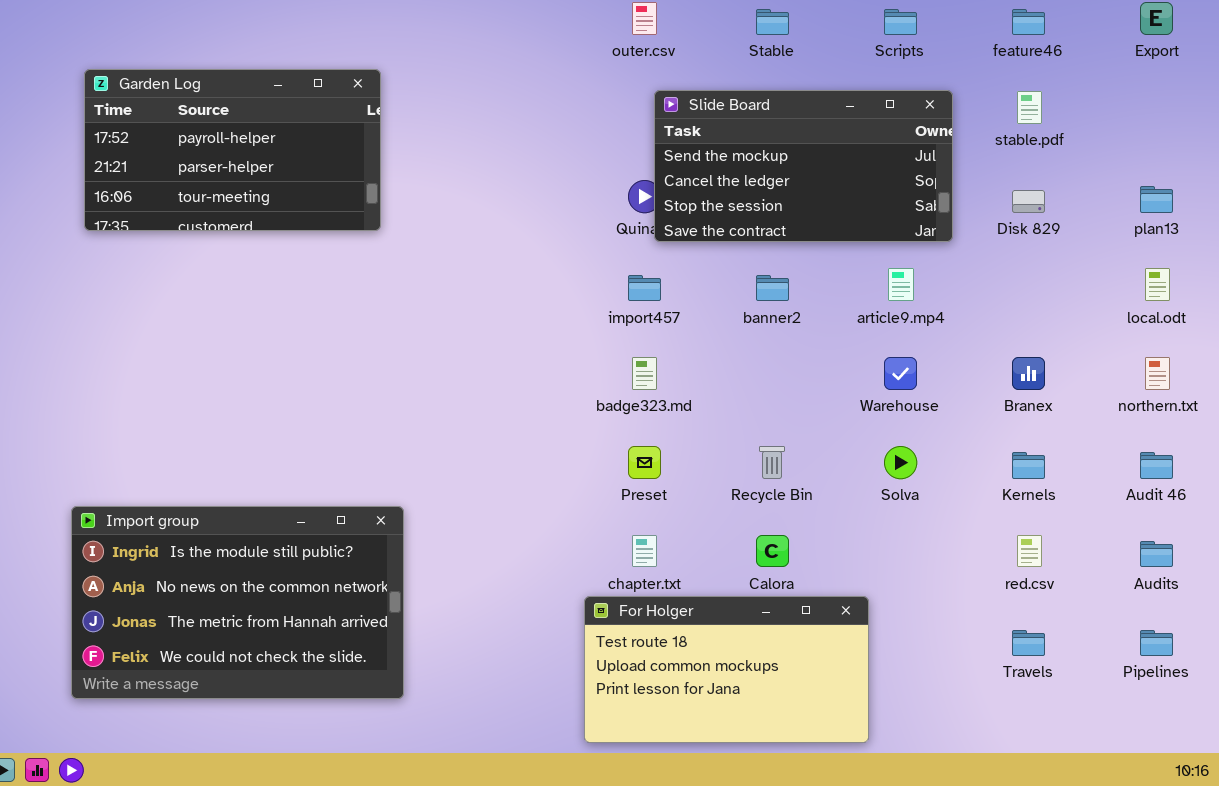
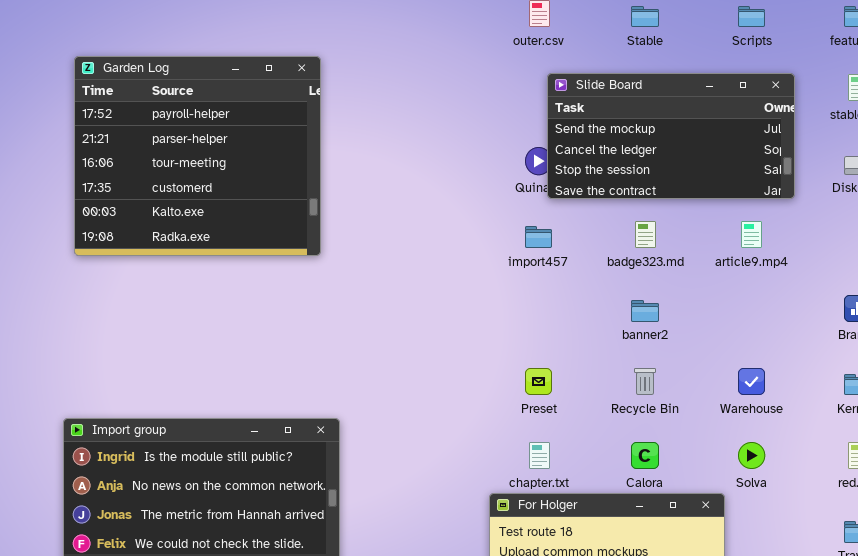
Garden Log: [84,69,381,231] -> [74,56,321,256], resized
banner2: [756,275,789,301] -> [631,300,659,322], moved
badge323.md: [632,357,657,390] -> [635,221,656,248], moved
Warehouse: [884,357,917,390] -> [738,368,765,395], moved
Solva: [884,446,917,479] -> [738,442,765,469], moved

